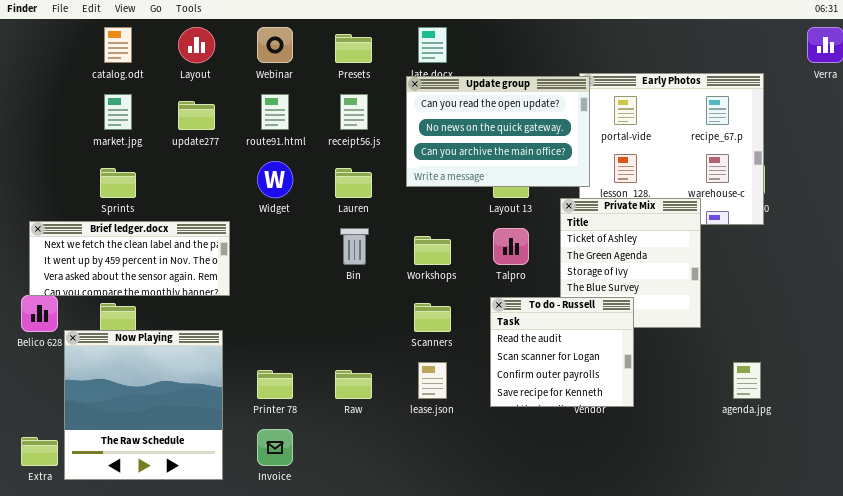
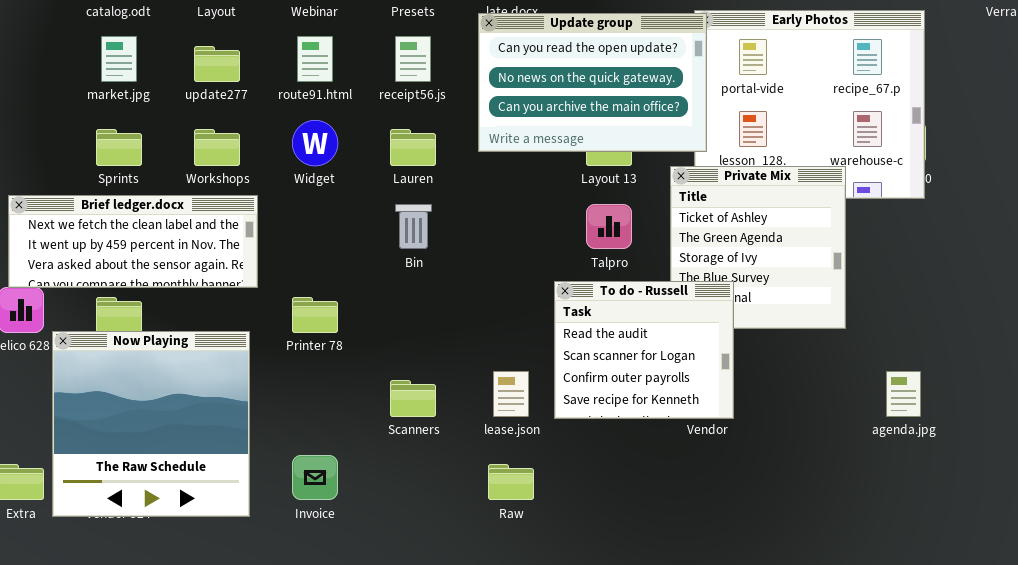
Workshops: [414,236,451,265] -> [194,129,240,166], moved
To do - Russell: [490,297,634,407] -> [554,281,734,419], moved
Scanners: [414,303,451,332] -> [390,380,436,417], moved
Printer 78: [257,370,293,399] -> [292,297,338,333], moved
Raw: [335,370,372,399] -> [488,464,534,500], moved

